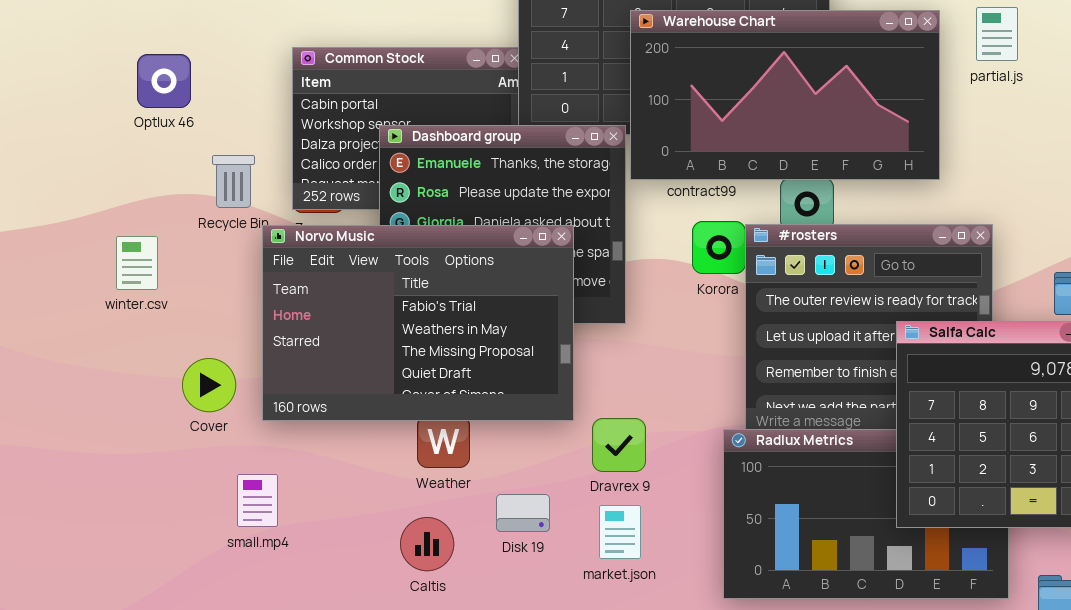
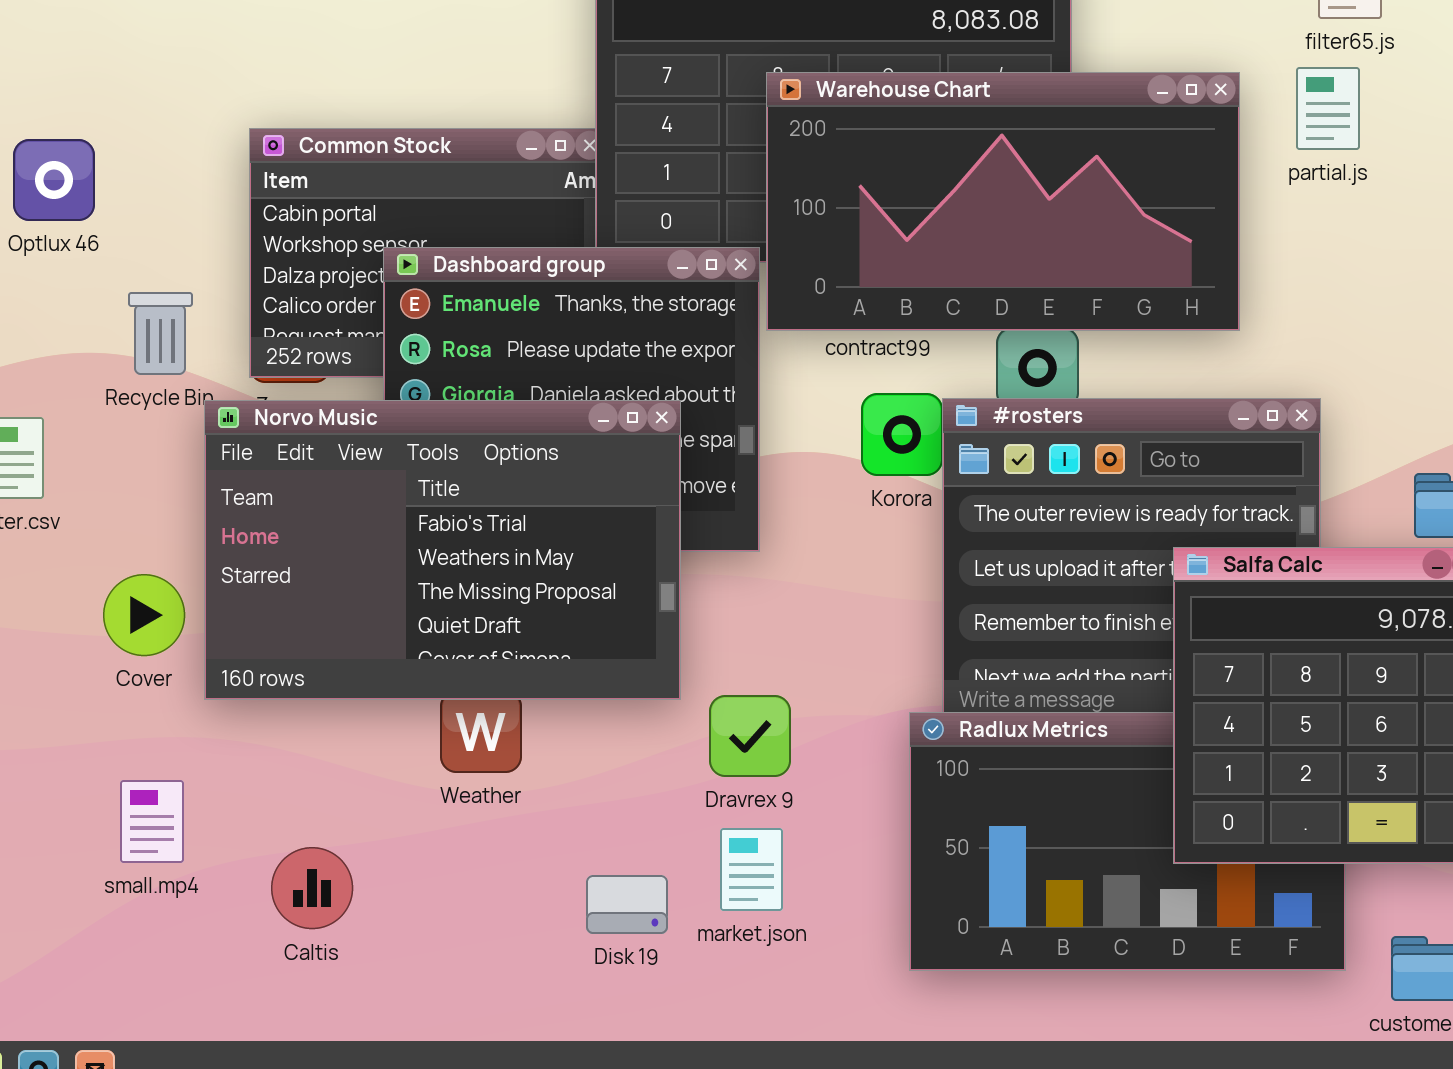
Cover: [182,358,236,412] -> [103,574,185,656], moved
small.mp4: [237,474,278,527] -> [120,780,184,863], moved
Disk 19: [496,494,550,532] -> [586,875,668,934], moved
Caltis: [400,517,454,571] -> [271,847,353,929], moved

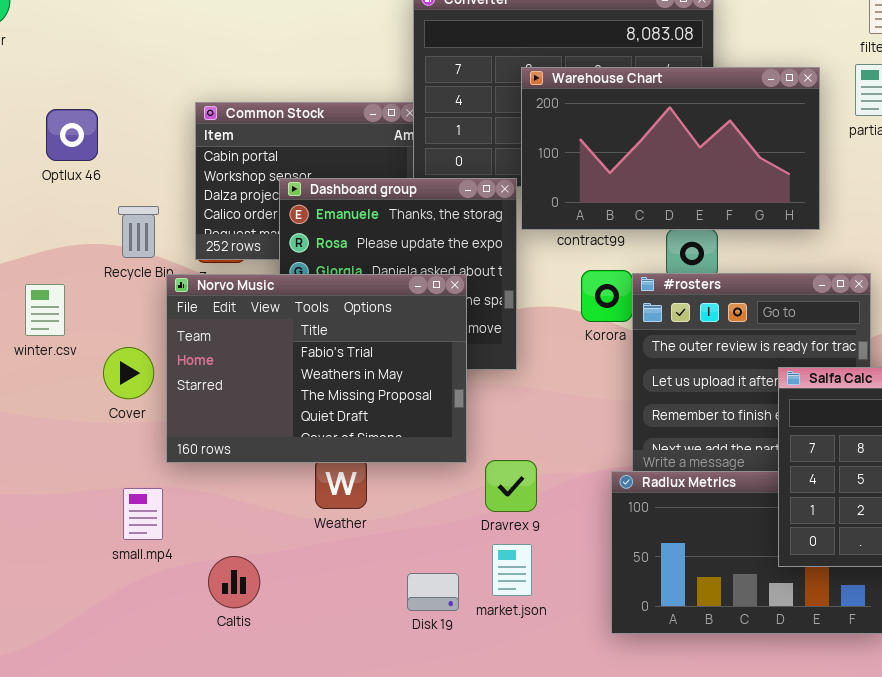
Cover: [103,574,185,656] -> [103,347,154,399], moved
small.mp4: [120,780,184,863] -> [123,488,163,540], moved

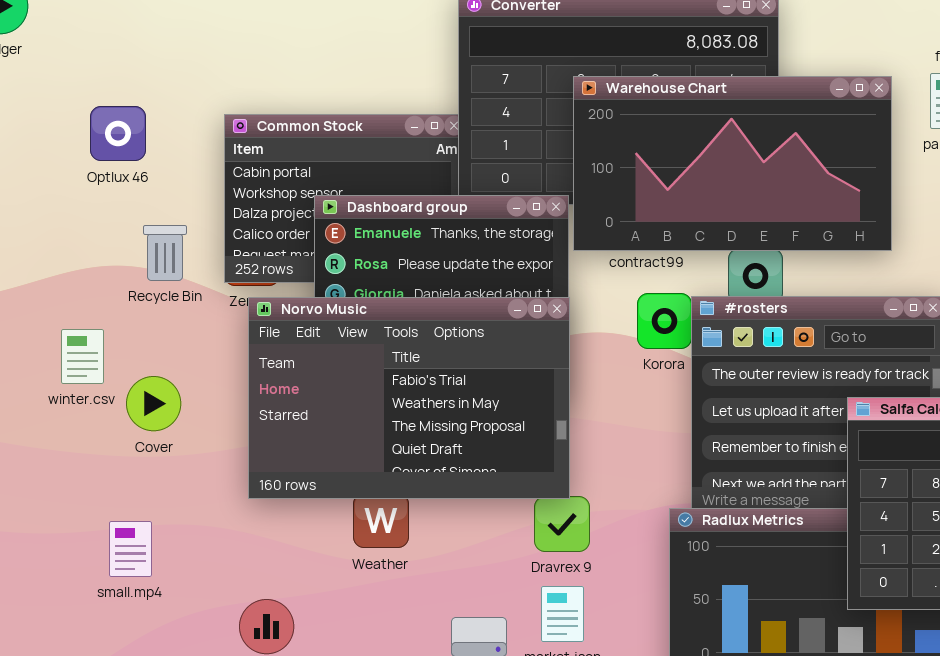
Optlux 46: [46,109,98,161] -> [90,106,146,161], moved
Norvo Music: [166,274,467,463] -> [248,297,570,499], moved
winter.csv: [25,284,65,336] -> [61,329,104,384], moved
small.mp4: [123,488,163,540] -> [109,521,152,577], moved

